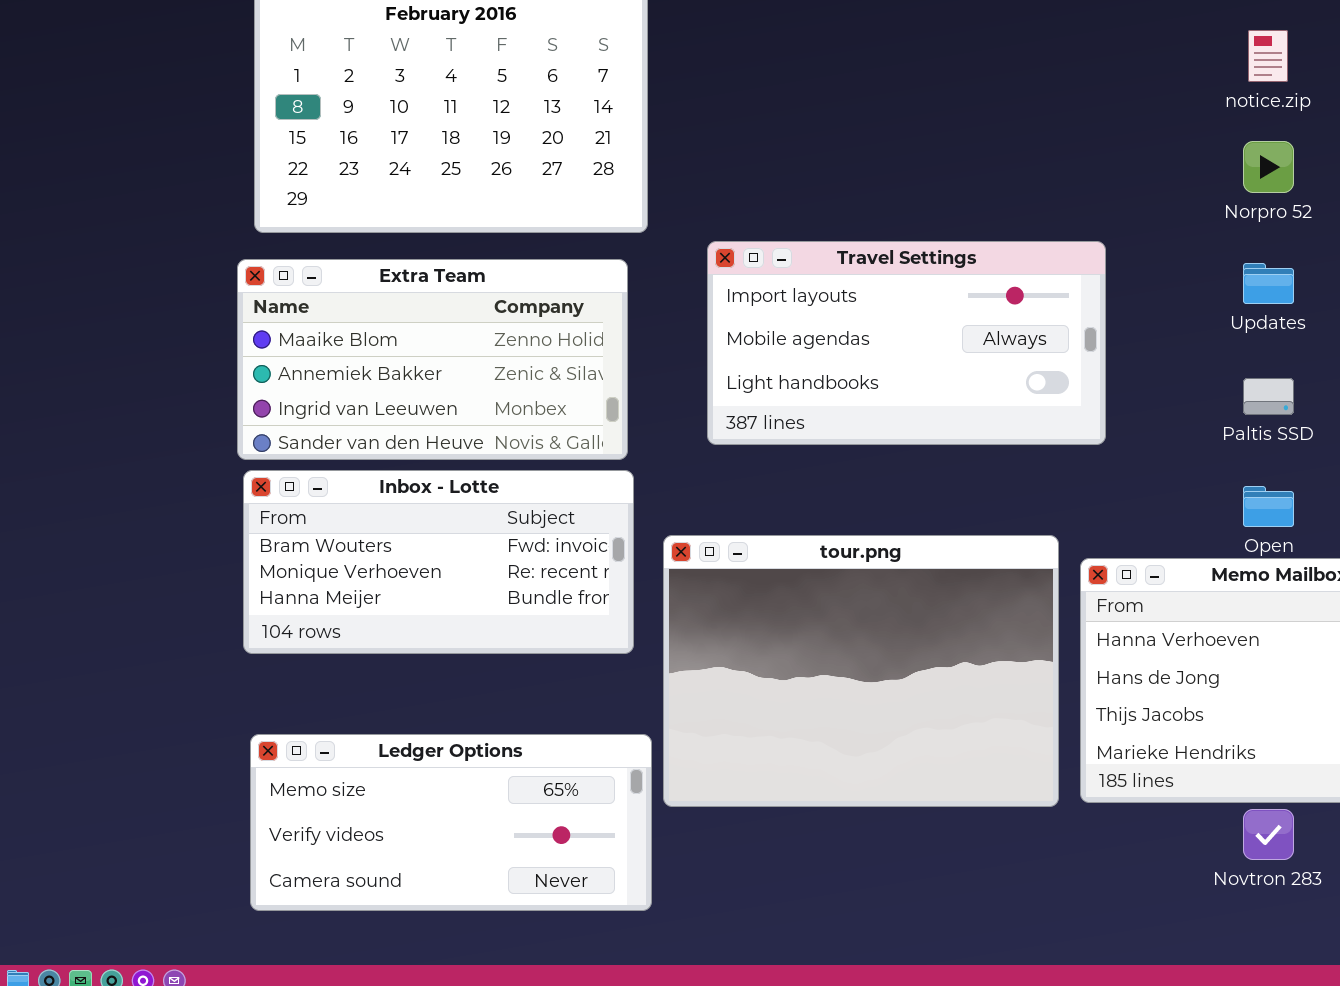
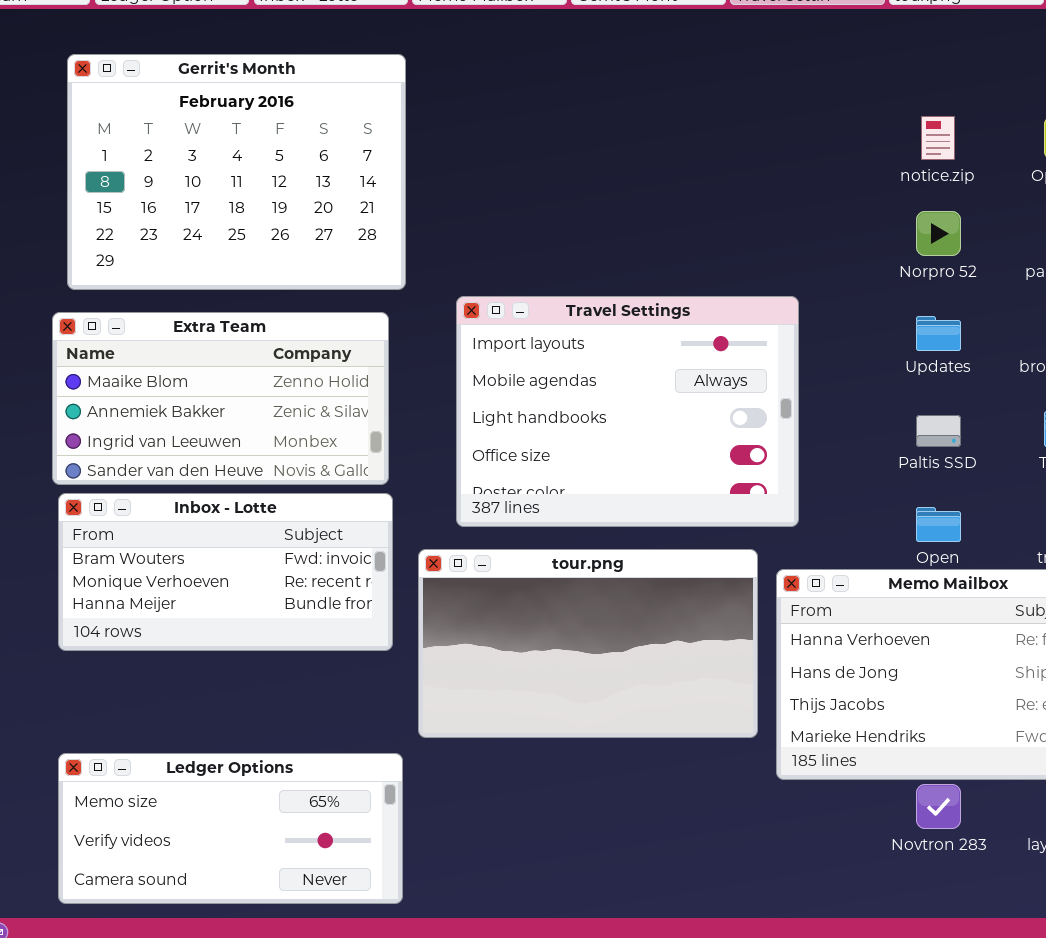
Travel Settings: [707,241,1106,445] -> [456,296,799,527], resized
tour.png: [663,535,1059,807] -> [418,549,758,738], resized
Ledger Options: [250,734,652,911] -> [58,753,403,904], moved

